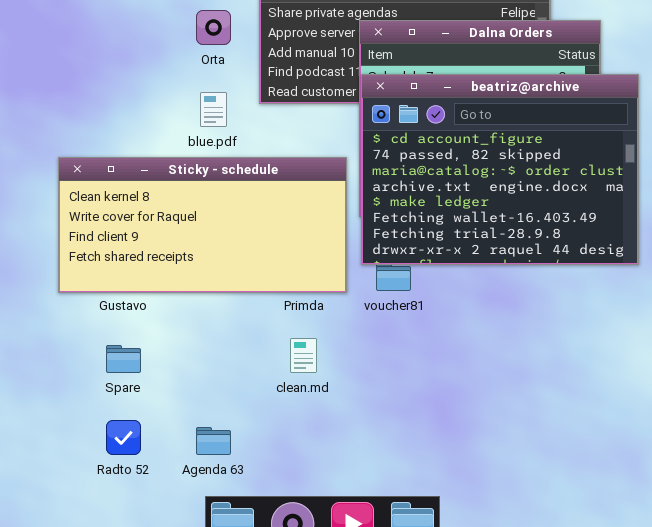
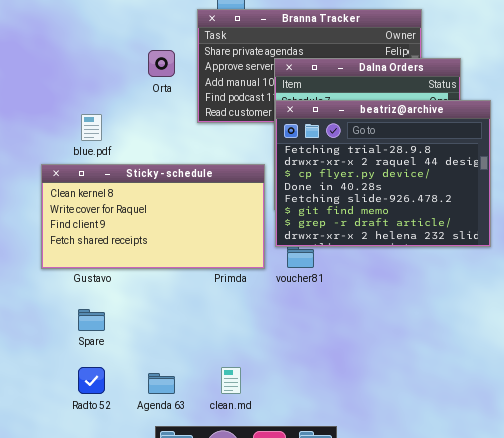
beatriz@archive: [361,74,639,265] -> [275,100,491,247], scrolled down 6 rows
blue.pdf: [200,92,227,127] -> [81,114,102,141], moved
clean.md: [290,338,317,373] -> [221,367,241,394], moved

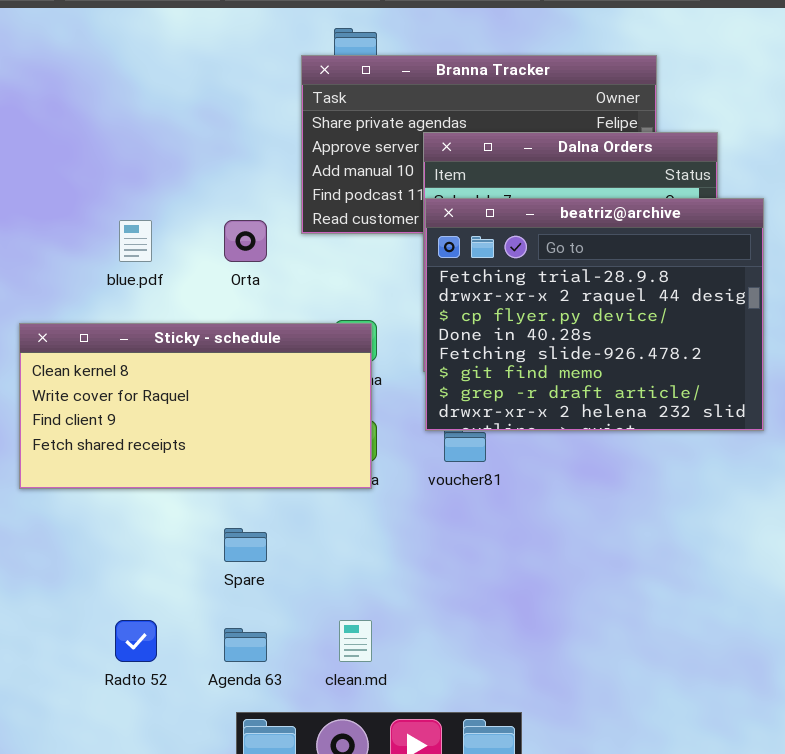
Orta: [148,50,175,77] -> [224,220,267,262], moved
Sticky - schedule: [41,164,265,269] -> [19,323,372,489], moved
Spare: [78,309,105,331] -> [224,528,267,562], moved

